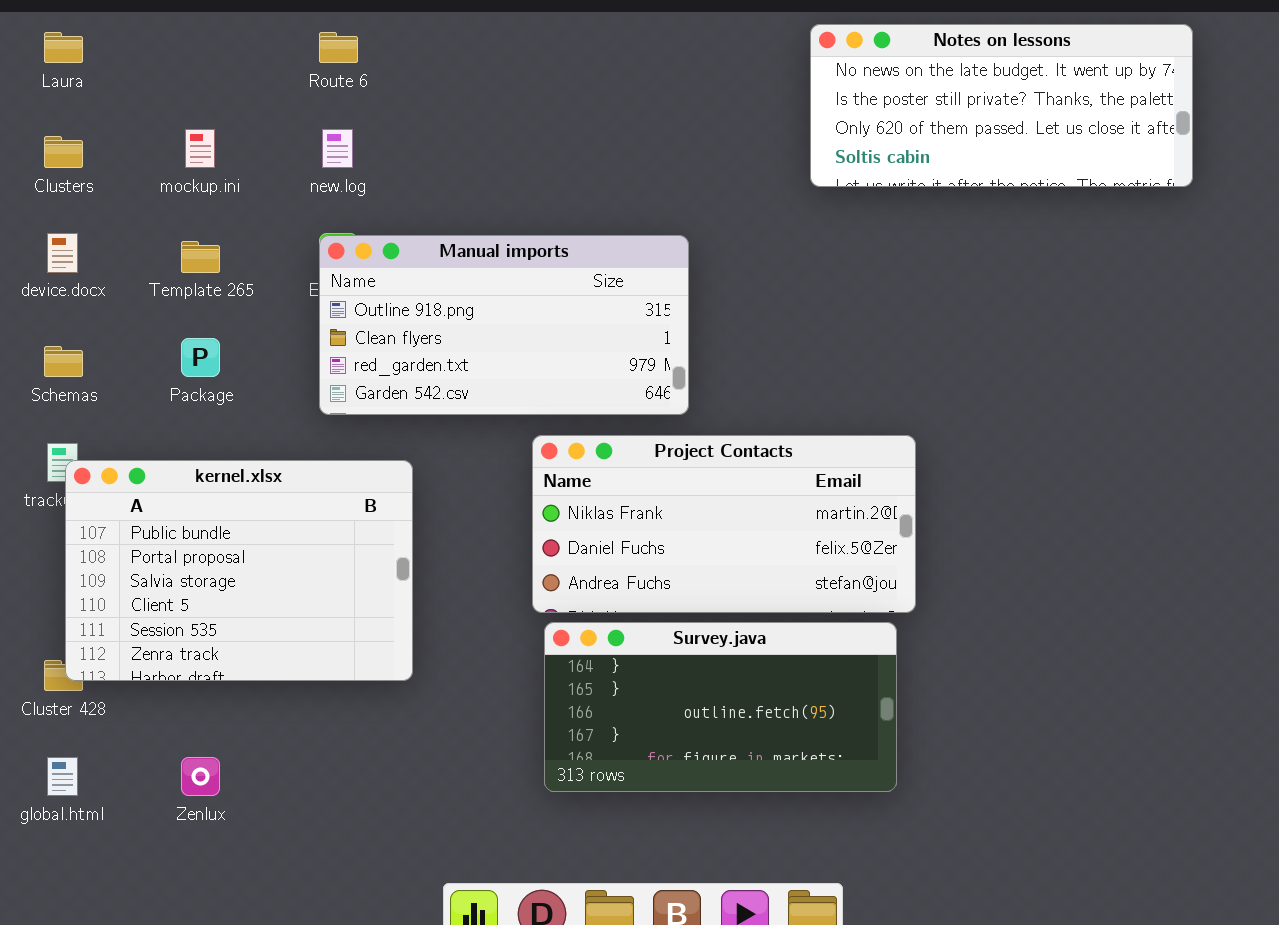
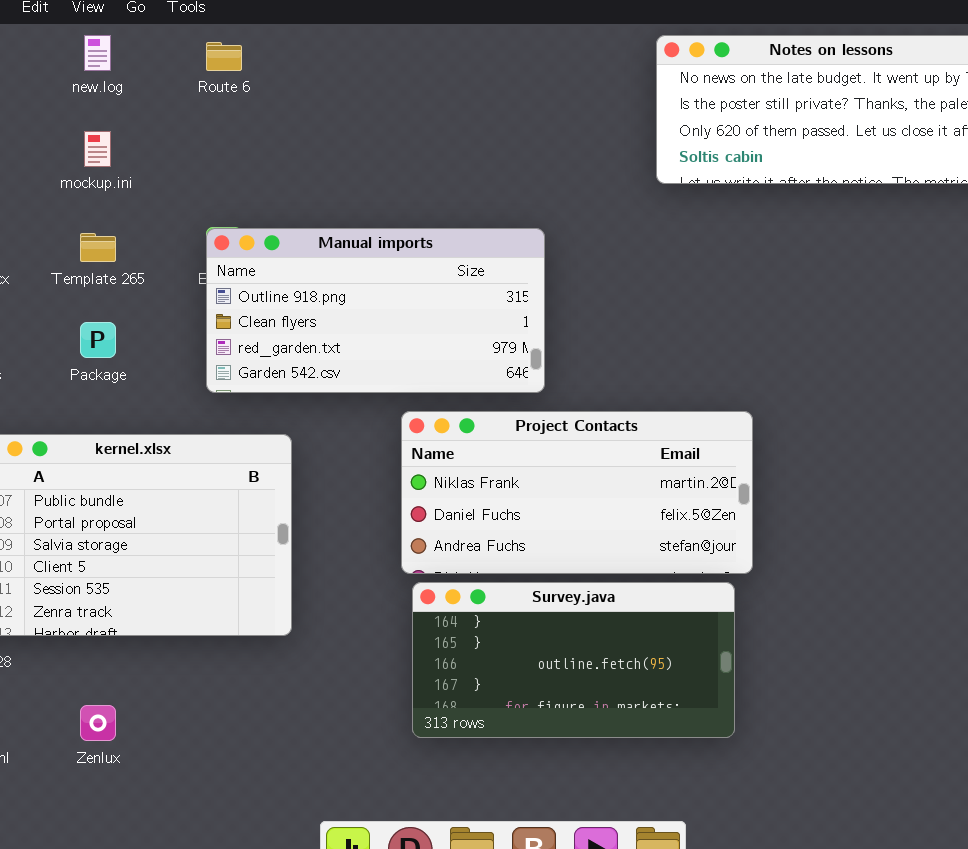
new.log: [322,129,353,168] -> [84,35,111,71], moved

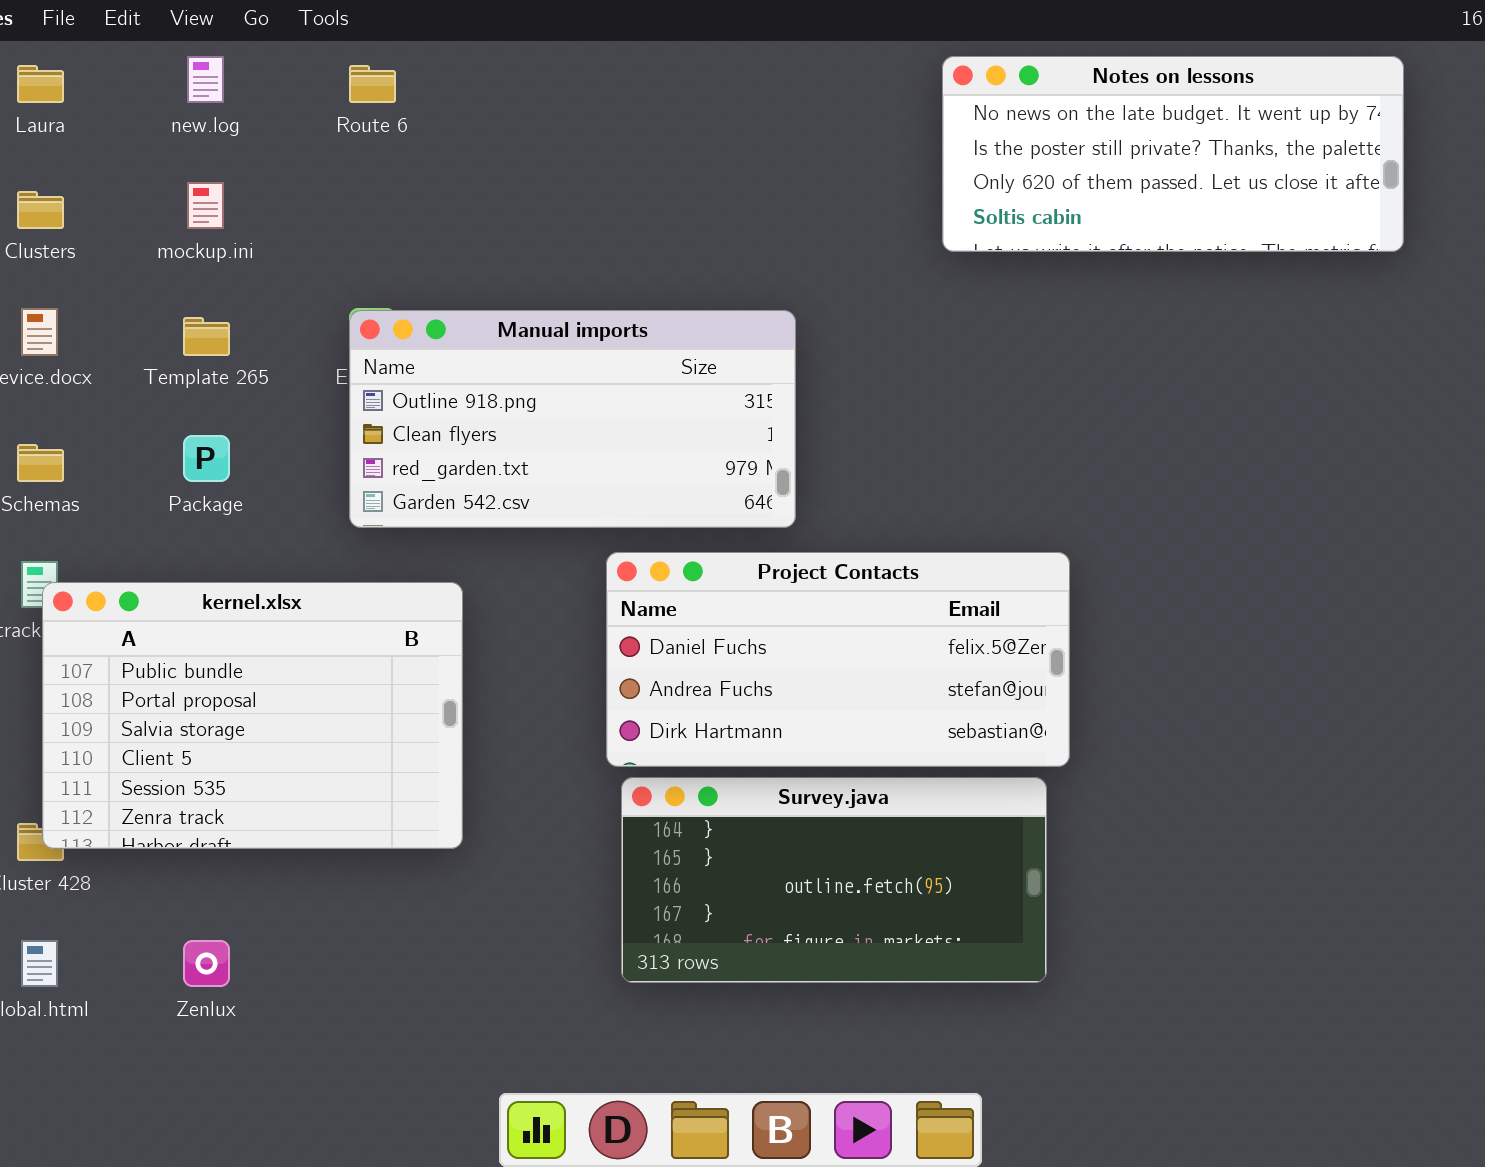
Project Contacts: [401,411,753,574] -> [606,552,1070,767], scrolled down 1 row

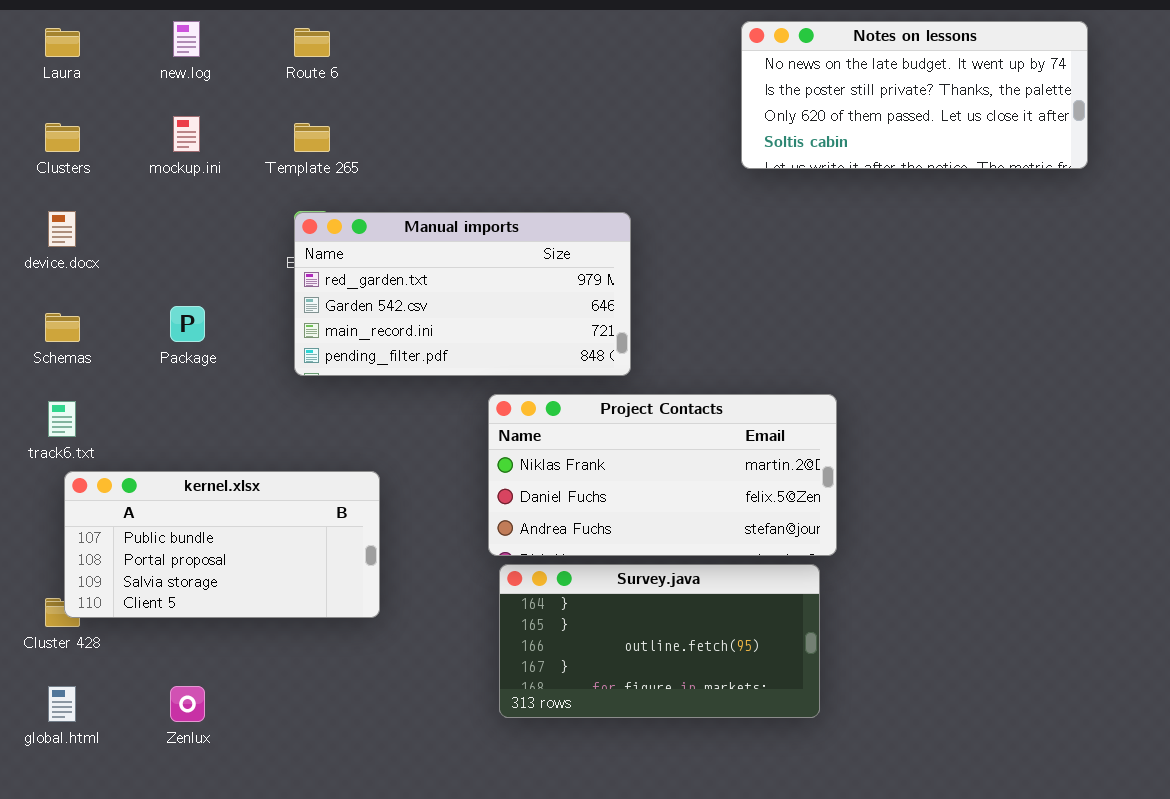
Manual imports: [349,310,796,528] -> [294,212,631,376], scrolled down 2 rows
Template 265: [183,317,230,356] -> [294,123,330,152], moved
Project Contacts: [606,552,1070,767] -> [488,394,837,556], scrolled up 1 row
kernel.xlsx: [42,582,463,849] -> [64,471,380,618], resized

